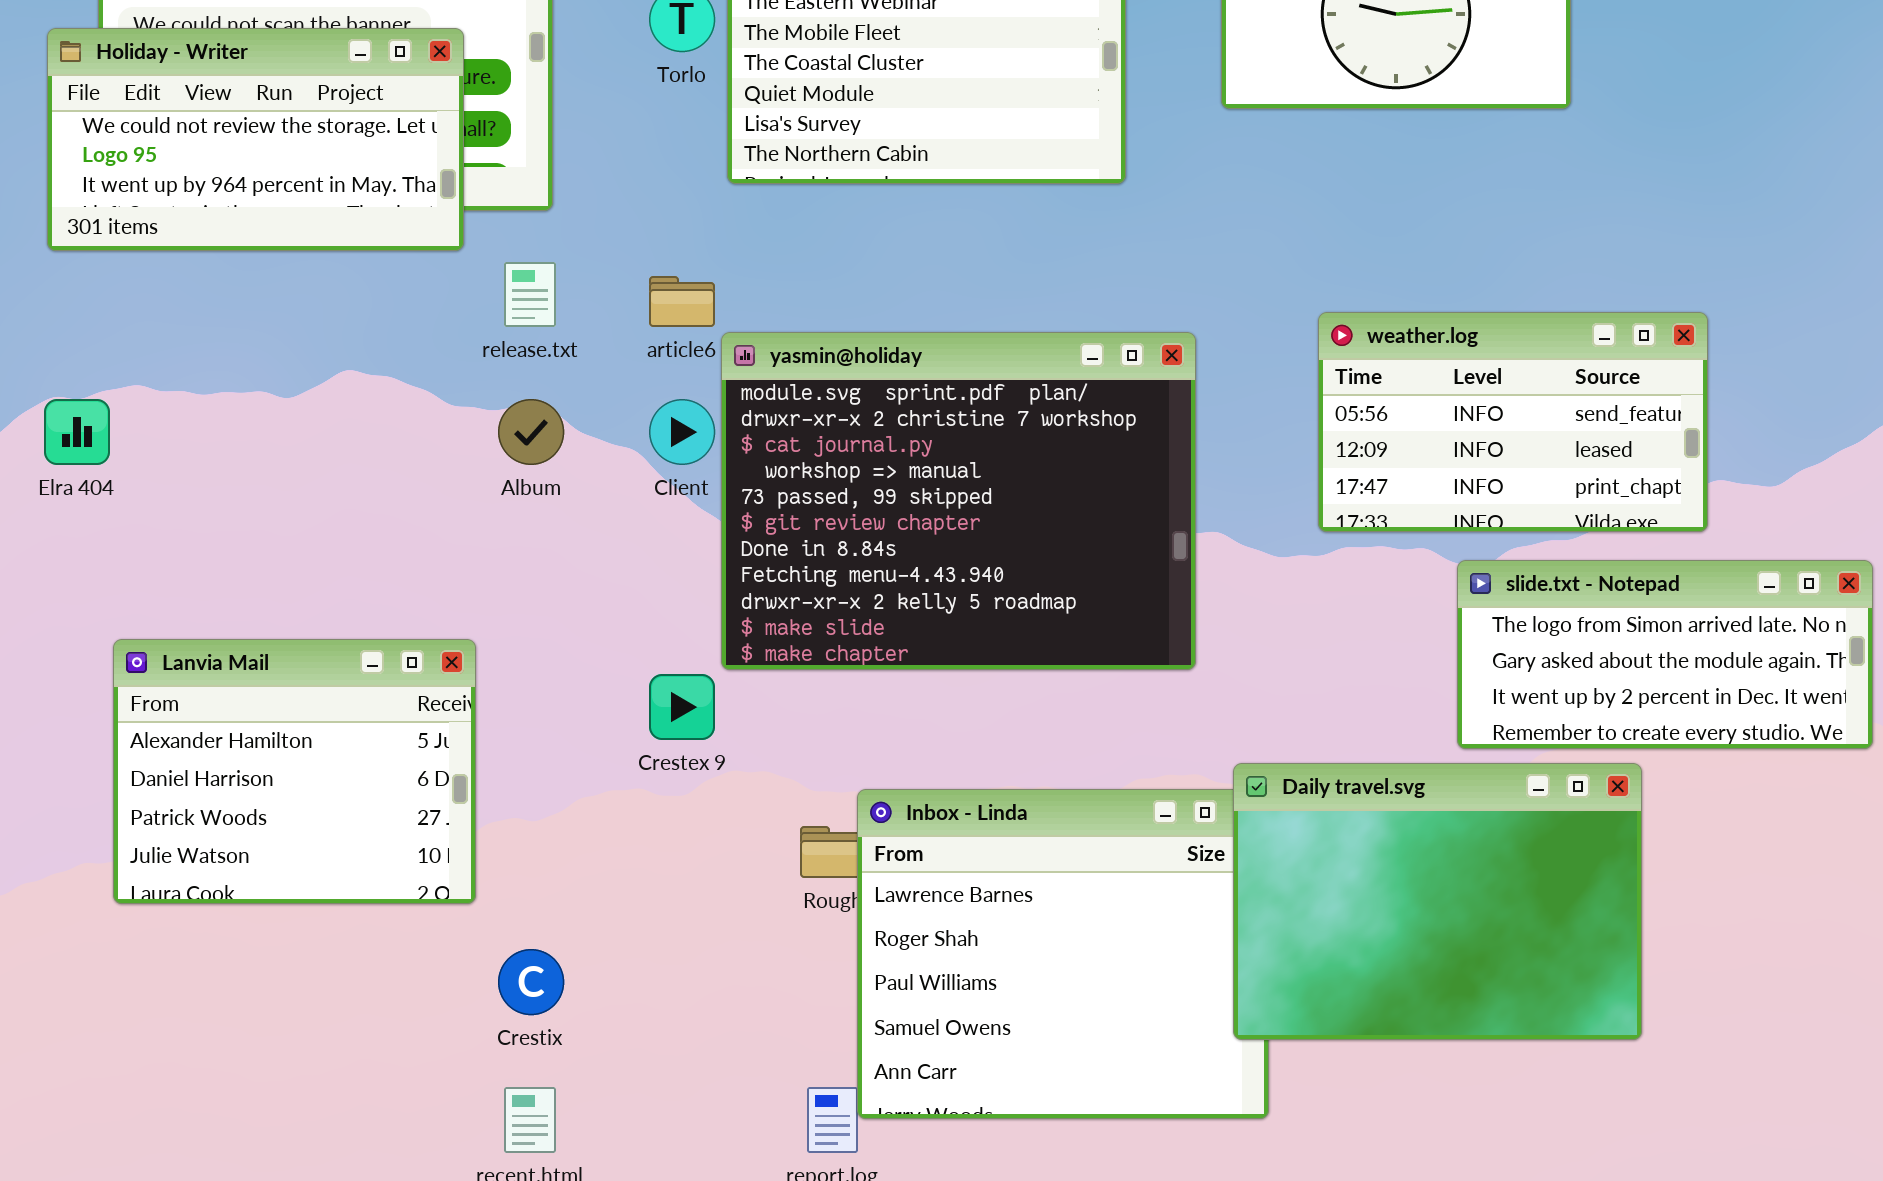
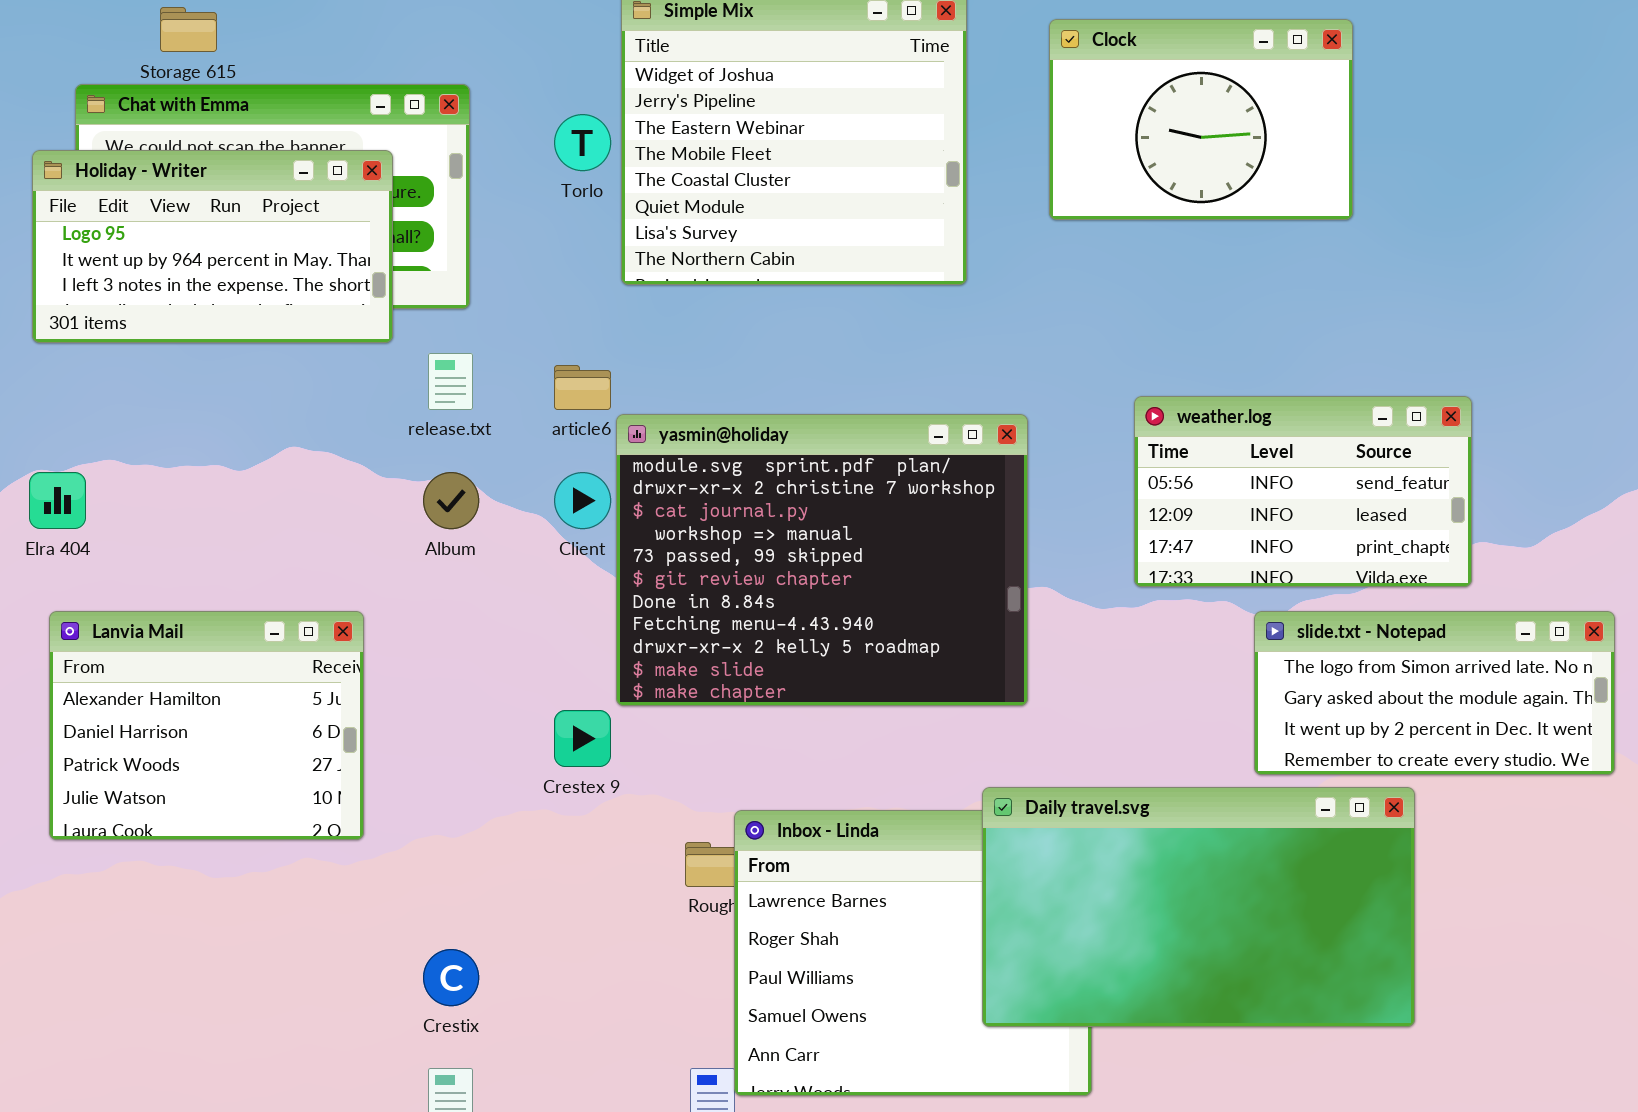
Holiday - Writer: [47,28,464,251] -> [32,150,393,343], scrolled down 1 row
Lanvia Mail: [113,639,476,904] -> [49,611,364,840], moved
Daily travel.svg: [1233,763,1642,1040] -> [982,787,1415,1027], resized

